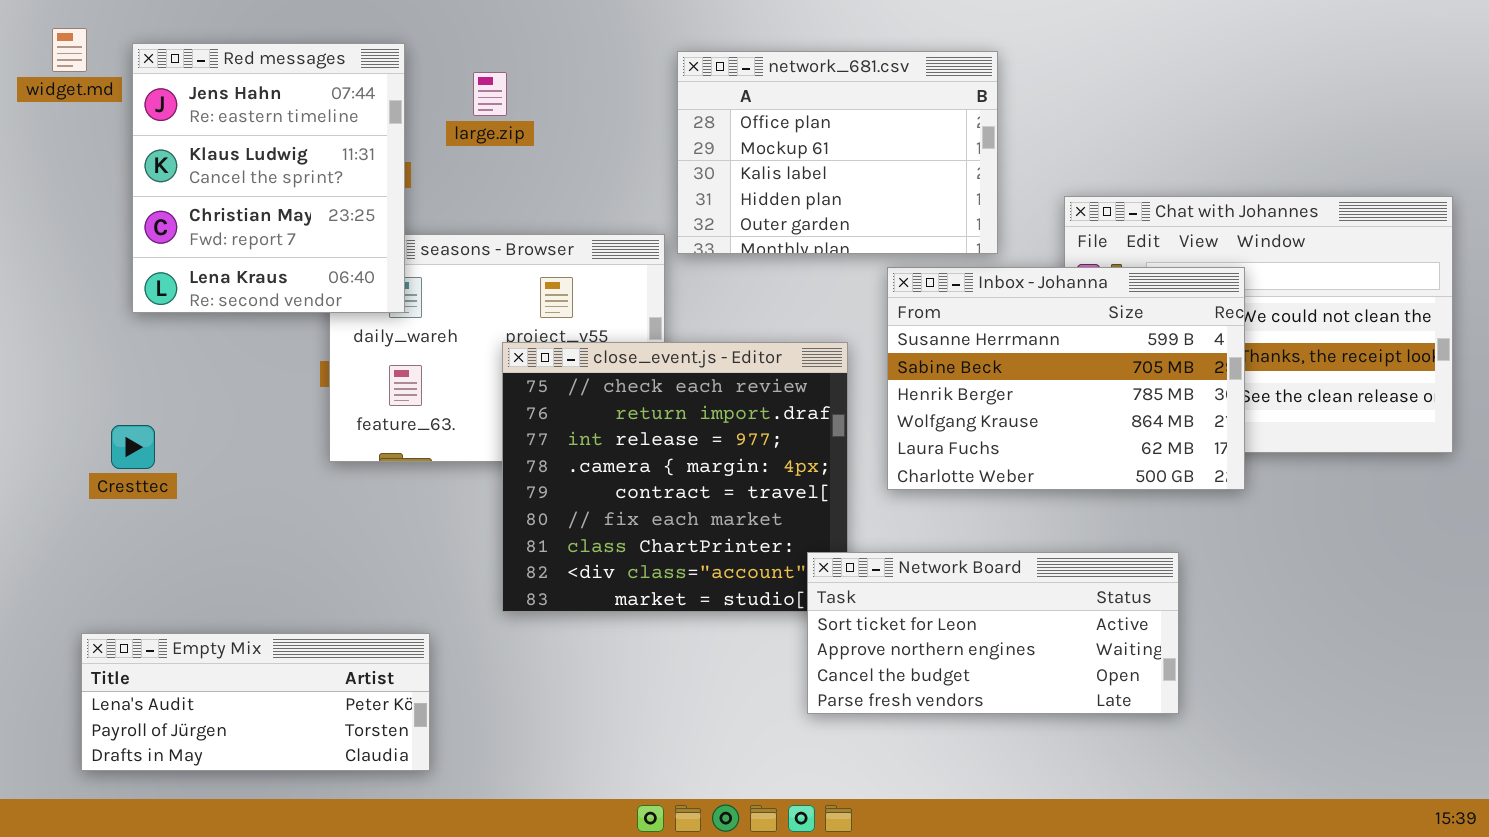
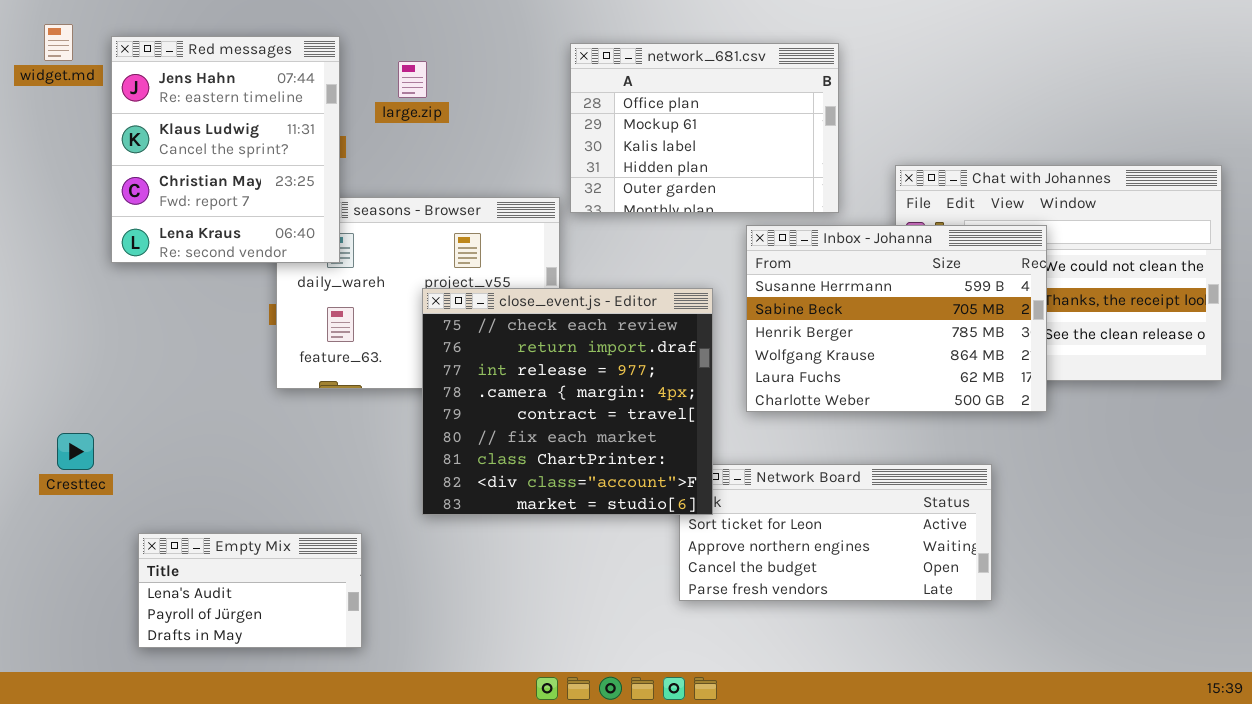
close_event.js - Editor: [502,342,848,612] -> [422,288,713,515], raised
Cresttec: [111,425,155,469] -> [57,433,94,470], moved
Empty Mix: [81,633,430,771] -> [138,533,362,648], resized

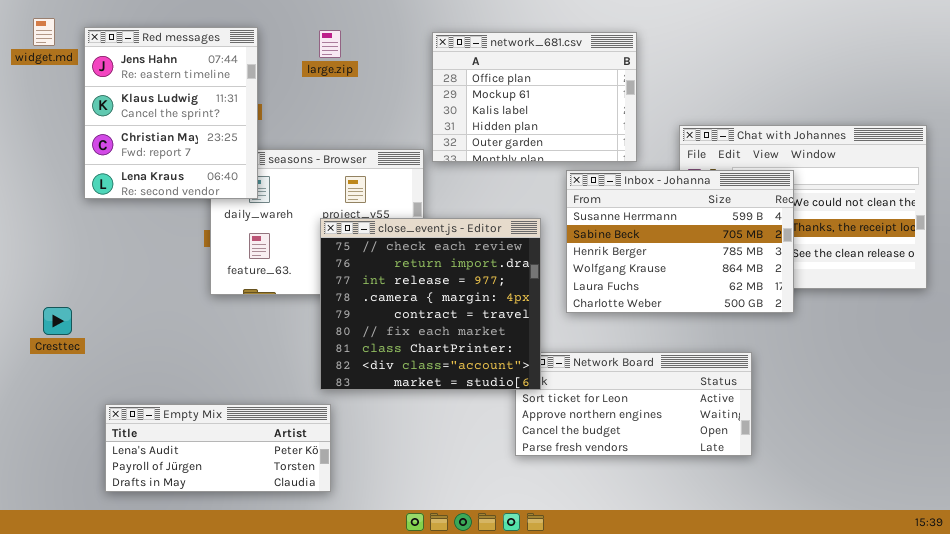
large.zip: [398,61,427,98] -> [319,30,341,58], moved
Cresttec: [57,433,94,470] -> [43,307,72,335], moved
Empty Mix: [138,533,362,648] -> [105,404,331,492], resized

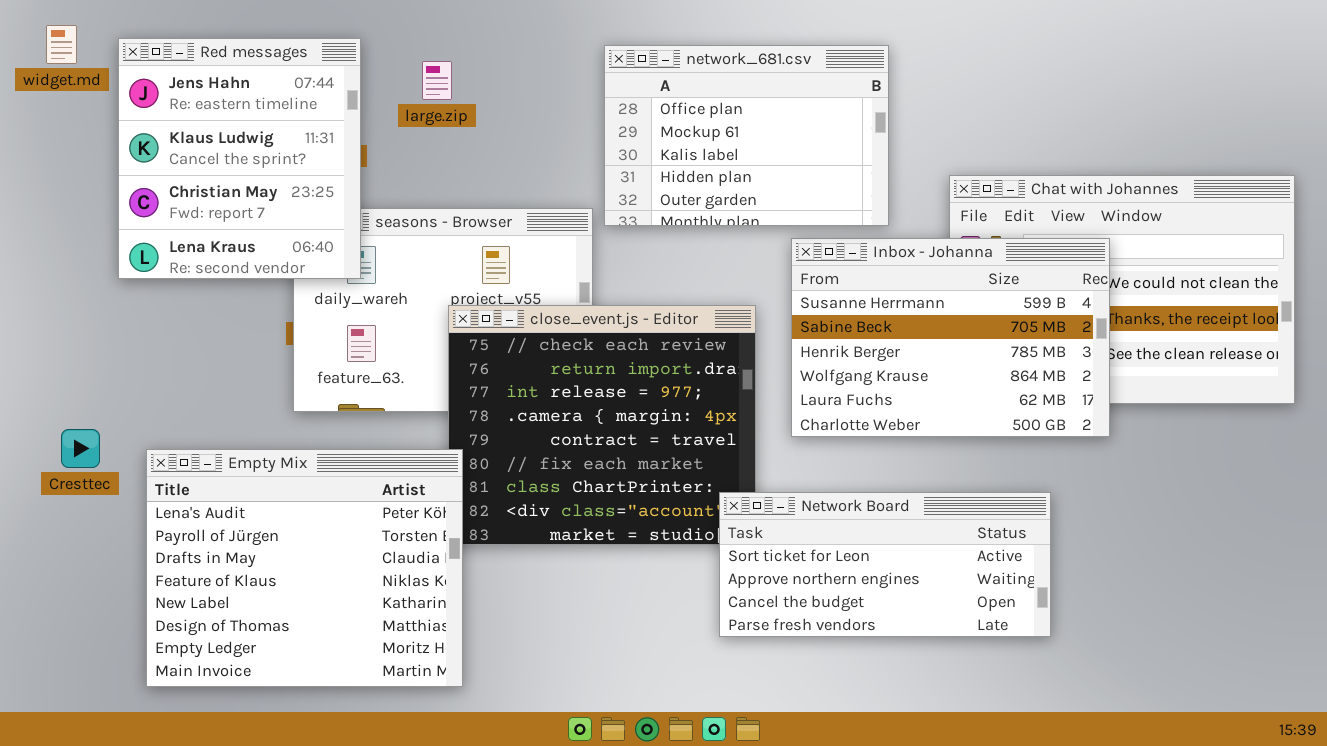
large.zip: [319,30,341,58] -> [422,61,452,100], moved
Network Board: [515,352,752,456] -> [719,492,1051,637], raised
Empty Mix: [105,404,331,492] -> [146,449,463,687], resized

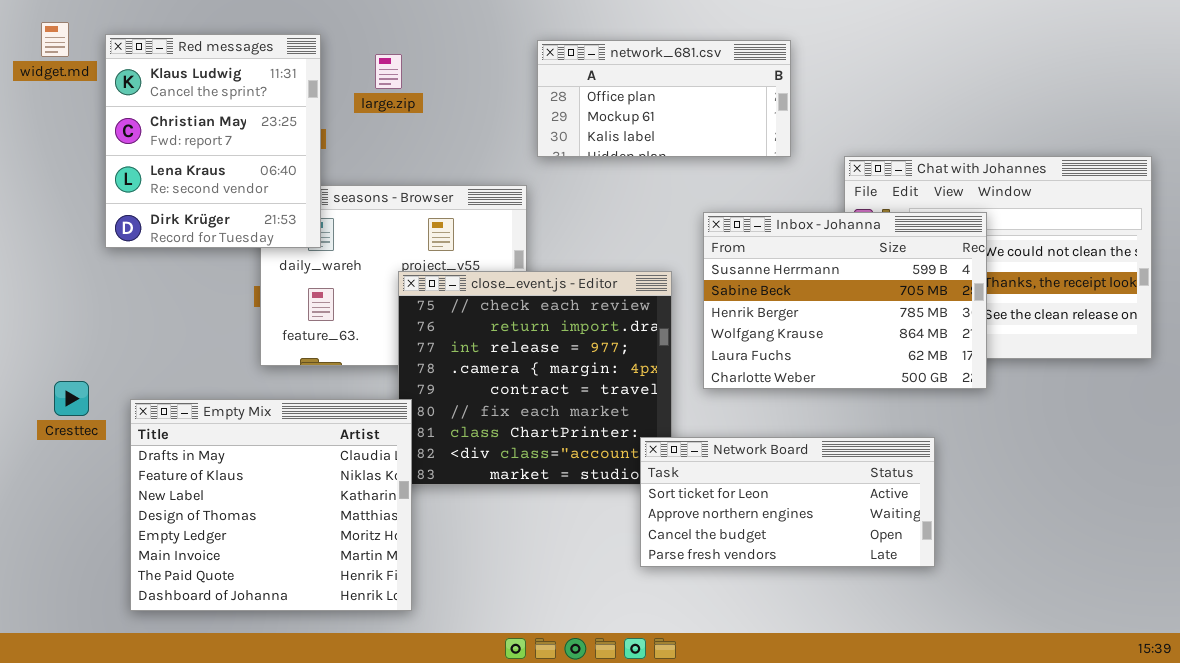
Red messages: [118,38,361,279] -> [105,34,321,248], scrolled down 1 row
network_681.csv: [604,45,889,226] -> [537,40,791,157], resized
Empty Mix: [146,449,463,687] -> [130,399,412,611], scrolled down 2 rows

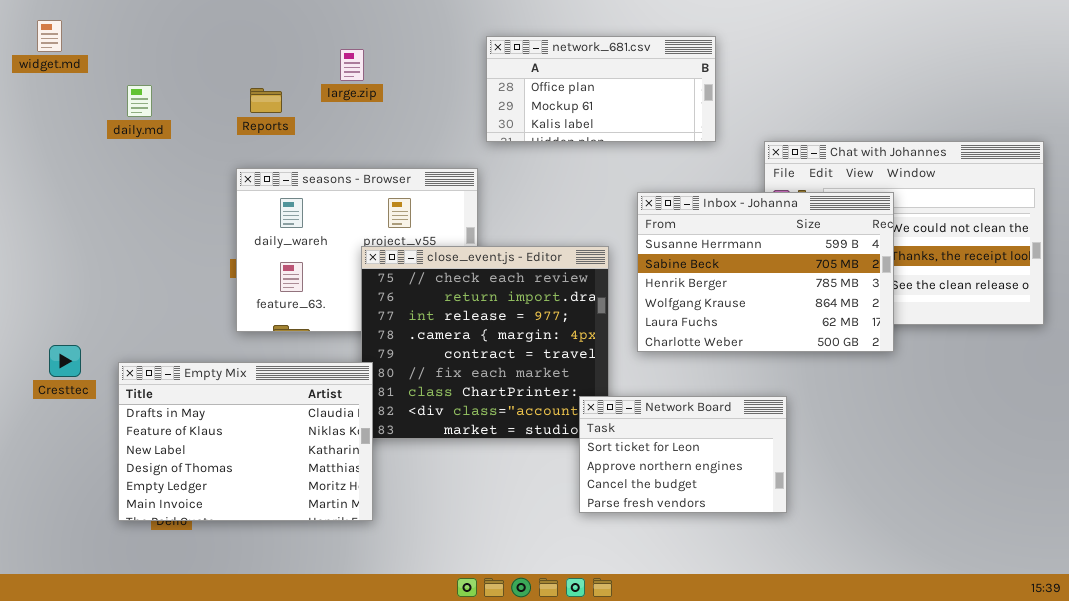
Red messages: [105,34,321,248] -> none, closed
Empty Mix: [130,399,412,611] -> [118,362,373,521], resized
Network Board: [640,437,935,567] -> [579,396,787,513], resized

